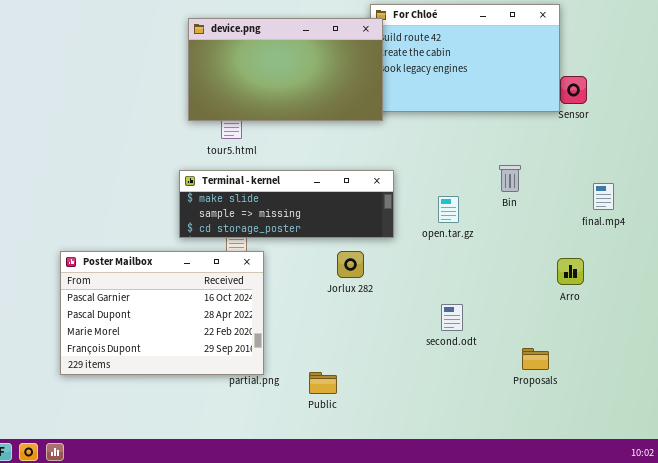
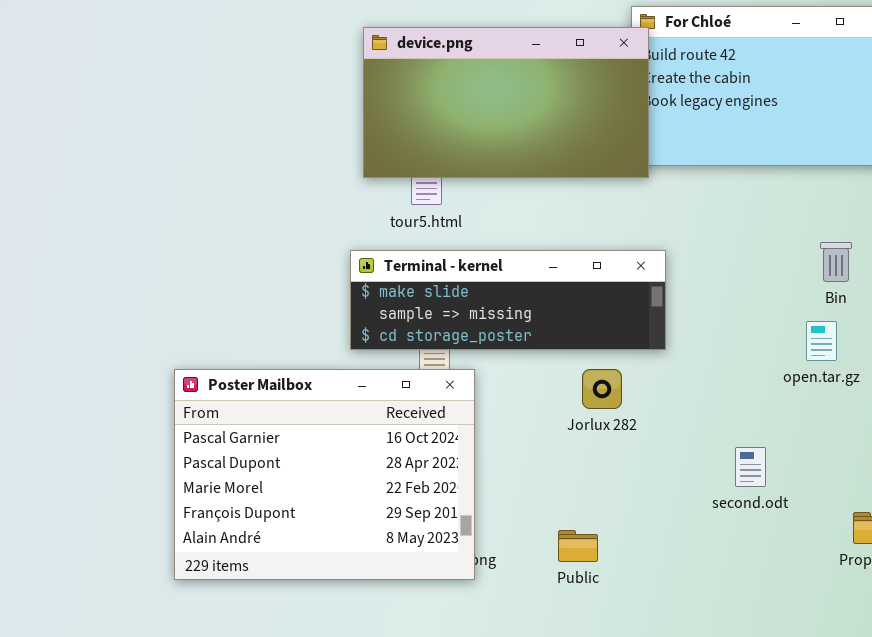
open.tar.gz: [438,196,459,223] -> [806,321,837,361], moved
Poster Mailbox: [60,251,264,375] -> [174,369,475,580], resized
Public: [309,372,337,394] -> [558,530,598,562], moved

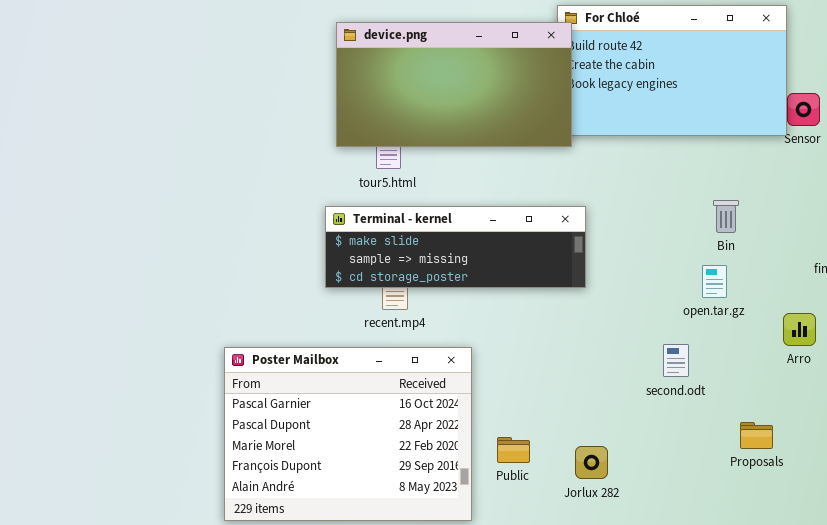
Poster Mailbox: [174,369,475,580] -> [224,347,472,521], moved
Jorlux 282: [582,369,622,409] -> [575,446,608,479], moved
second.odt: [735,447,766,487] -> [663,344,689,377], moved

